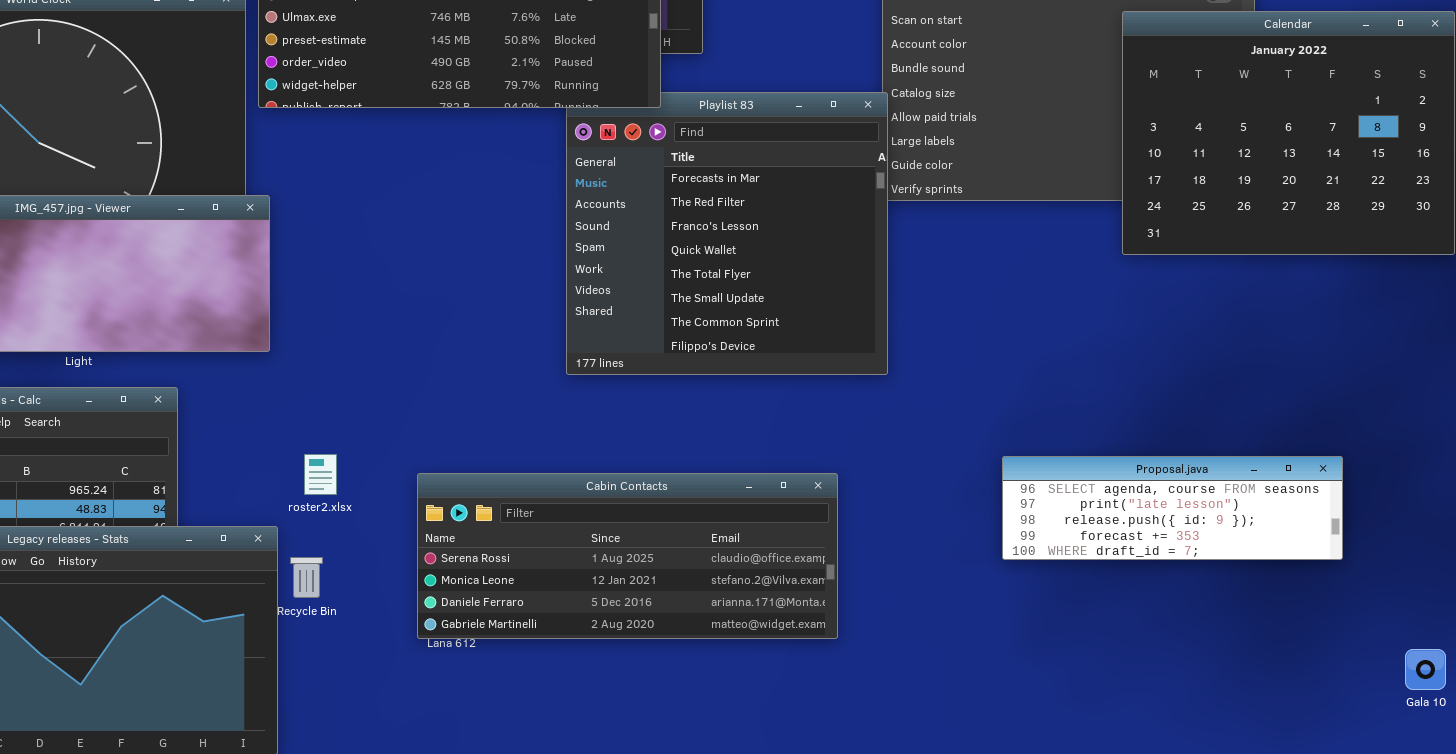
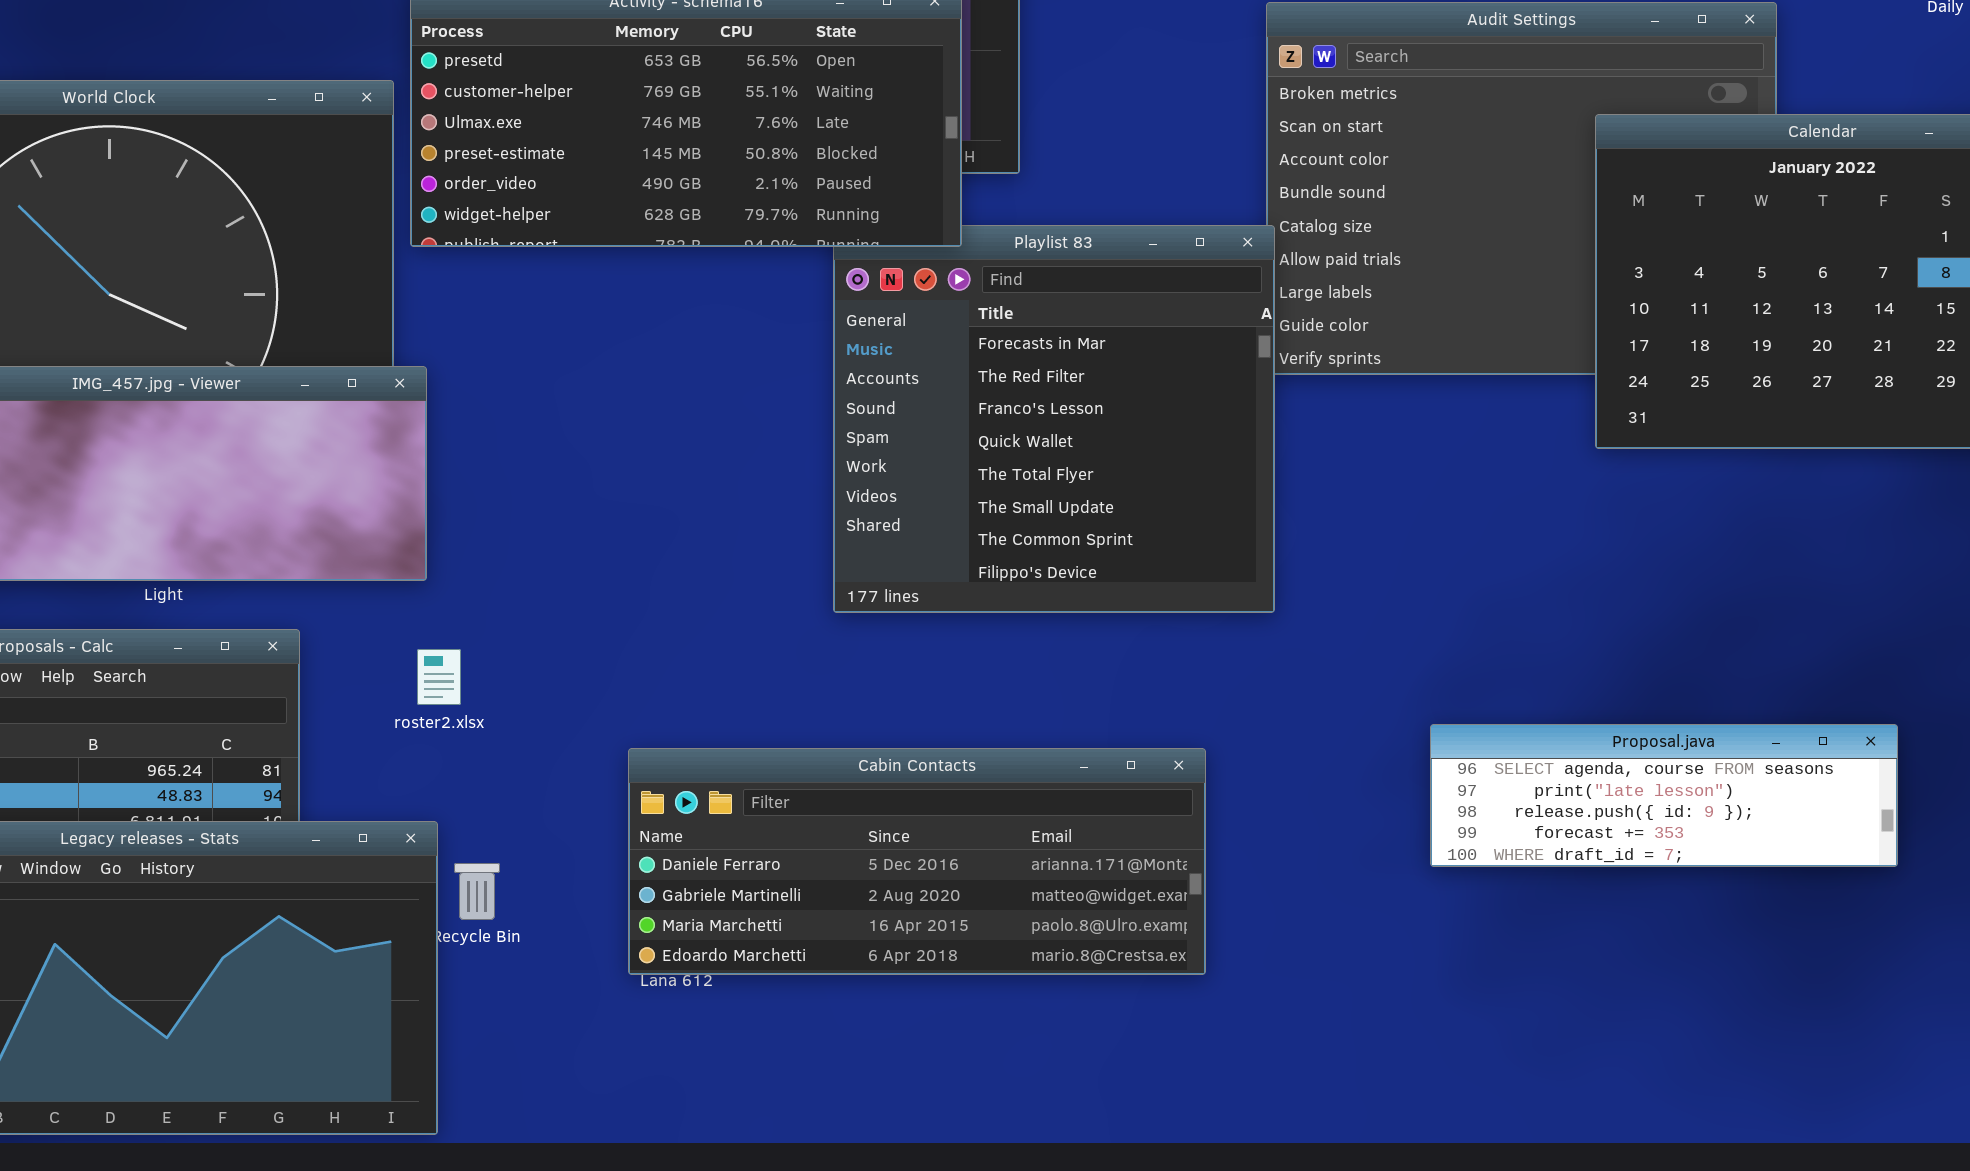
roster2.xlsx: [304,454,337,495] -> [417,649,461,705], moved
Cabin Contacts: [417,473,838,639] -> [628,748,1206,975], scrolled down 2 rows

